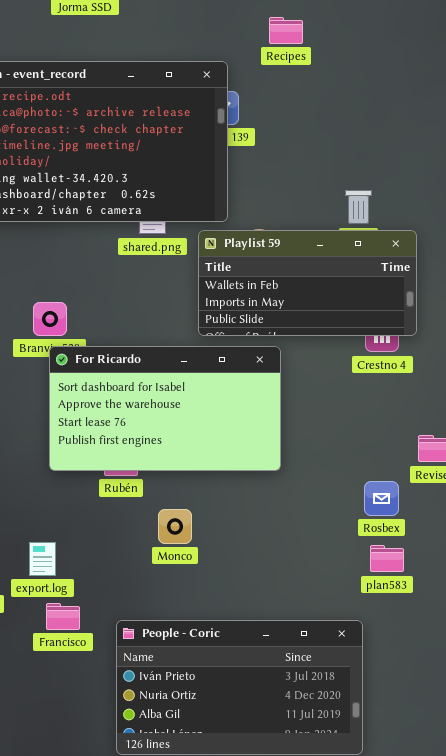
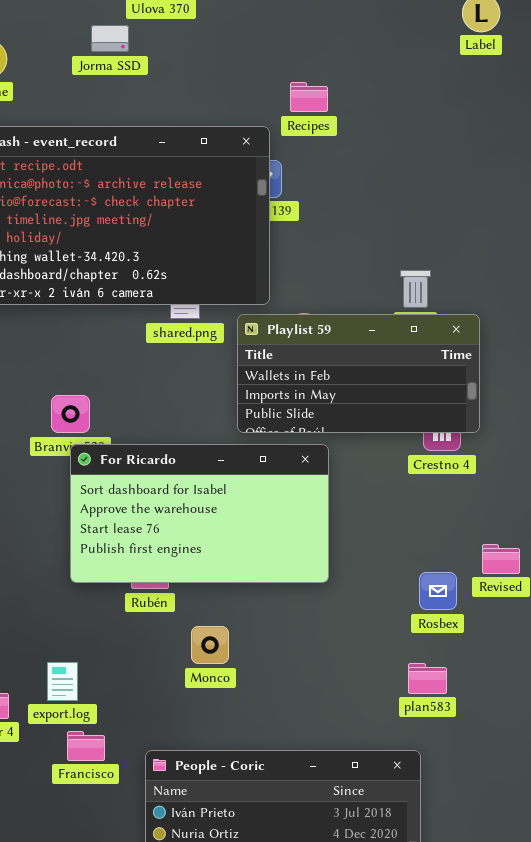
Recipes: [269,17,303,44] -> [290,82,328,112], moved
Rosbex: [364,481,399,516] -> [419,572,457,610], moved
plan583: [370,545,404,572] -> [408,663,447,694], moved

